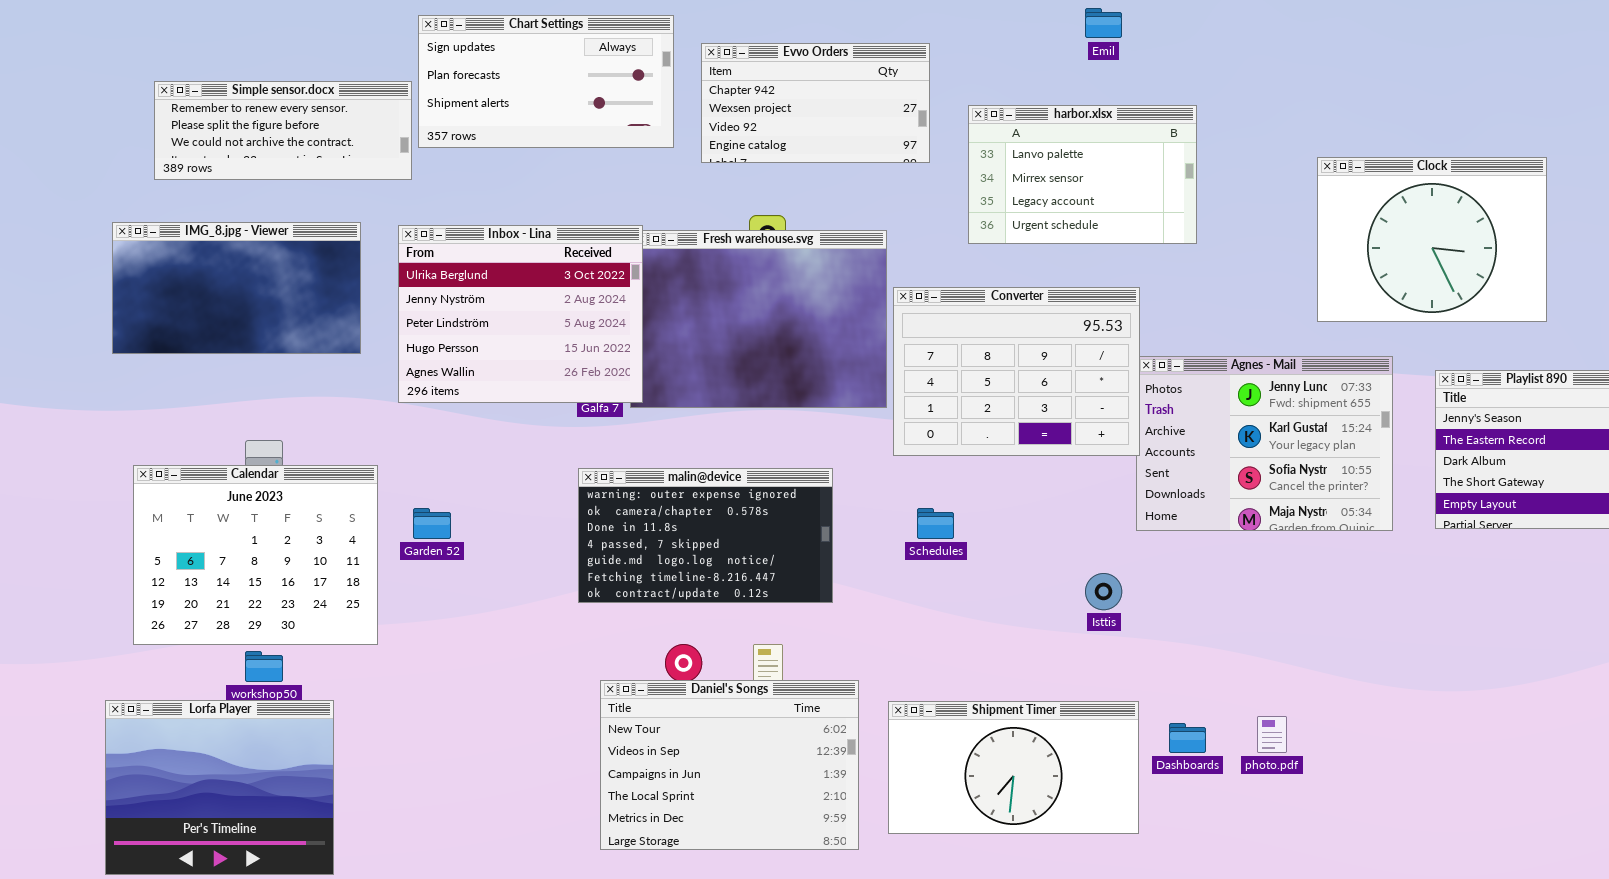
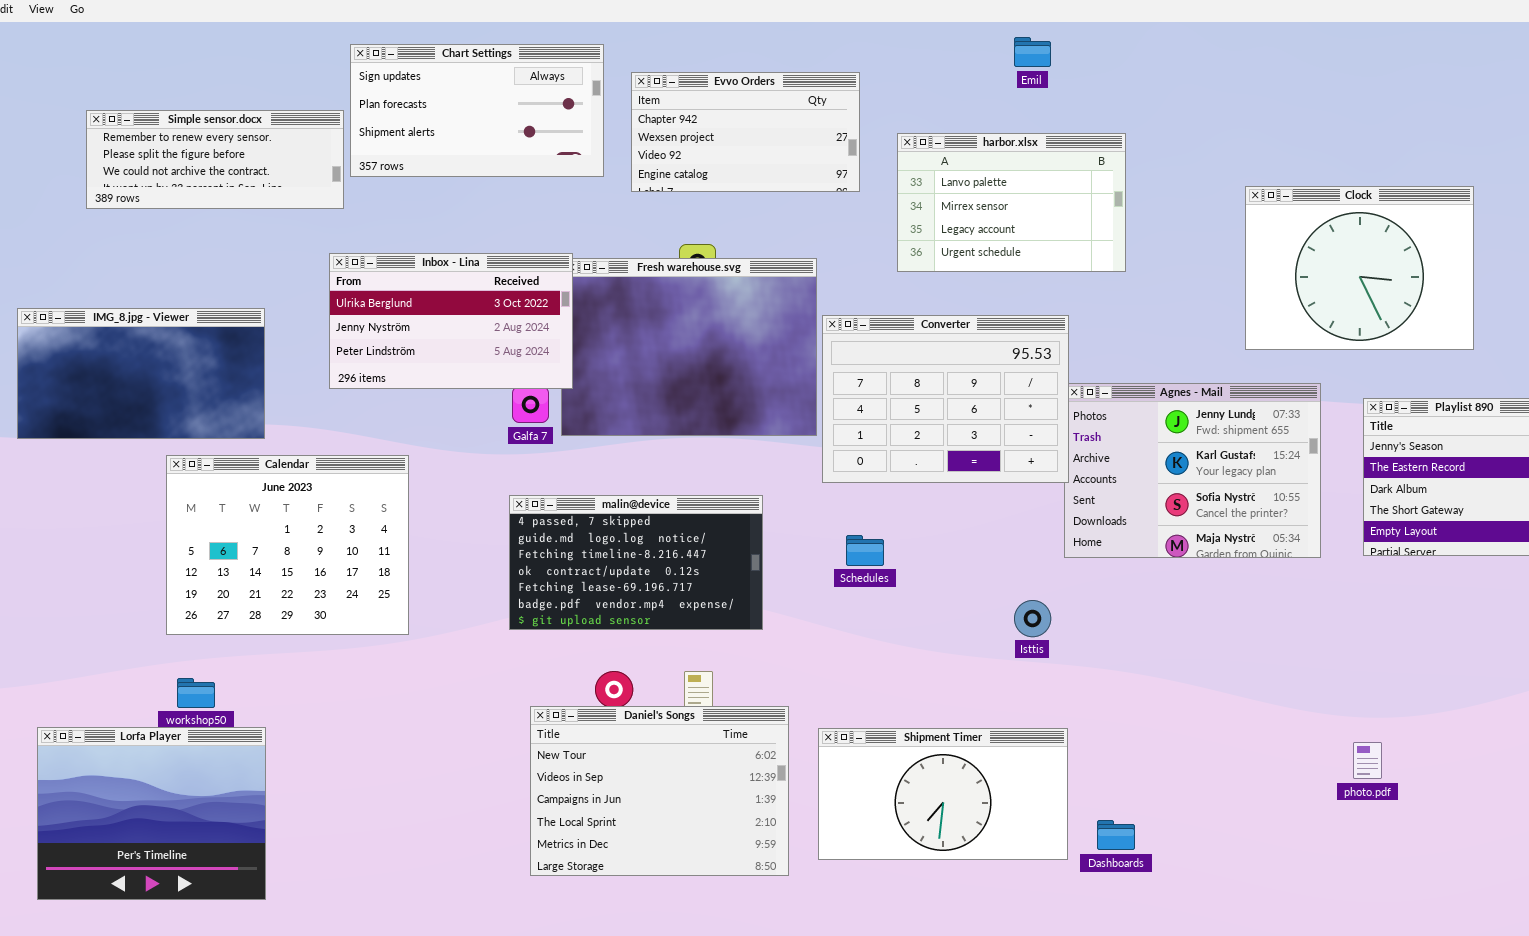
IMG_8.jpg - Viewer: [112,222,361,354] -> [17,308,265,439], moved
Inbox - Lina: [398,225,643,403] -> [329,253,573,389], resized
Calendar: [133,465,378,645] -> [166,455,409,635], moved
malin@device: [578,468,833,603] -> [509,495,763,630], scrolled down 3 rows
photo.pdf: [1257,716,1287,753] -> [1353,742,1382,779], moved
Dashboards: [1169,723,1206,753] -> [1097,820,1135,850], moved

